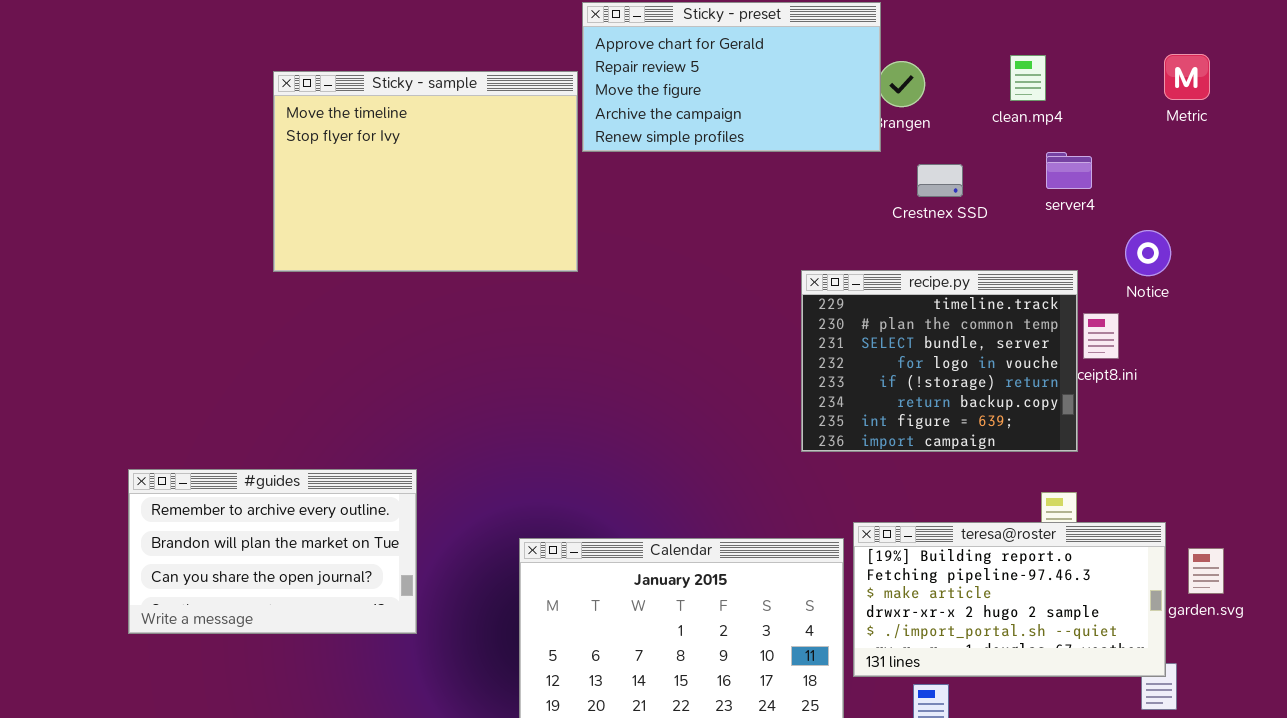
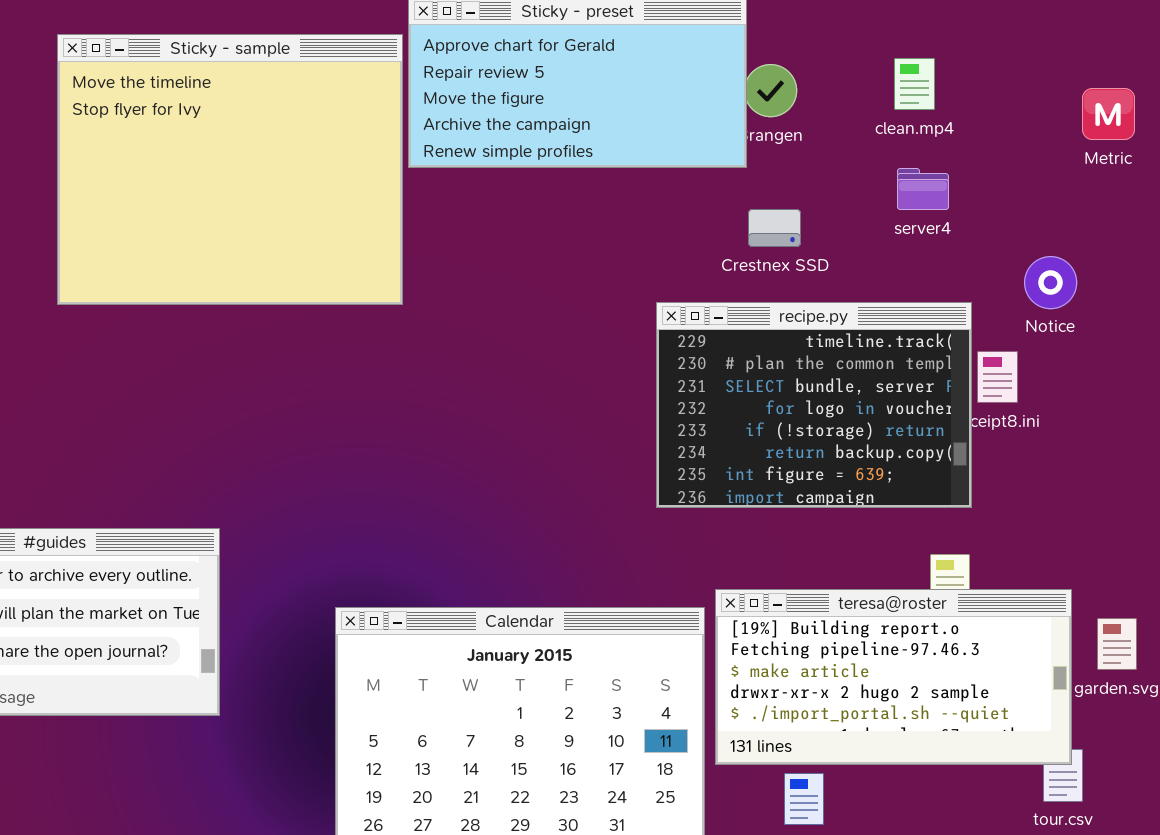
Metric: [1164,54,1210,100] -> [1082,88,1135,140], moved
Sticky - sample: [273,71,578,272] -> [57,34,403,305], resized
server4: [1046,152,1092,189] -> [897,168,949,210], moved
Crestnex SSD: [917,164,963,197] -> [748,209,801,247], moved

